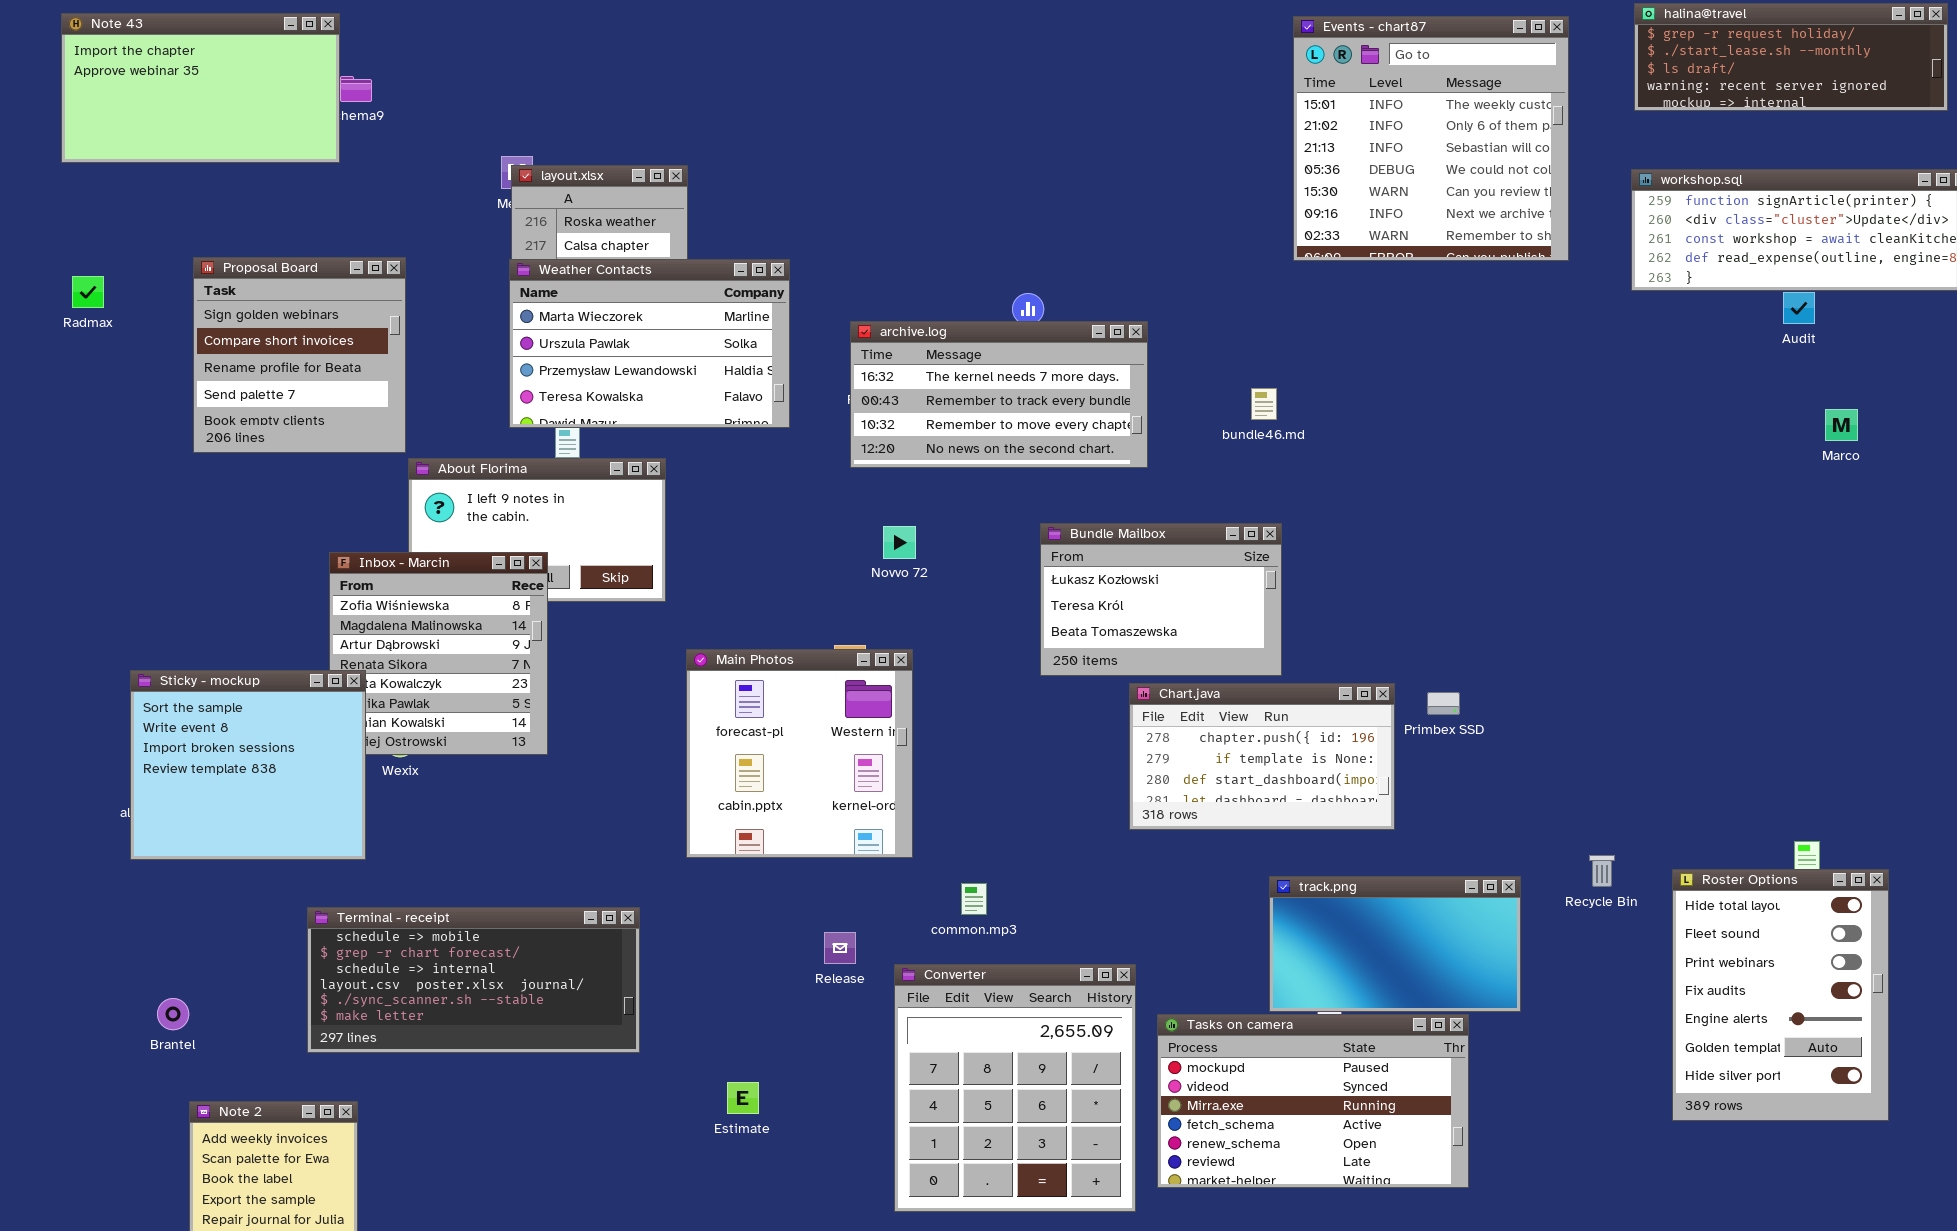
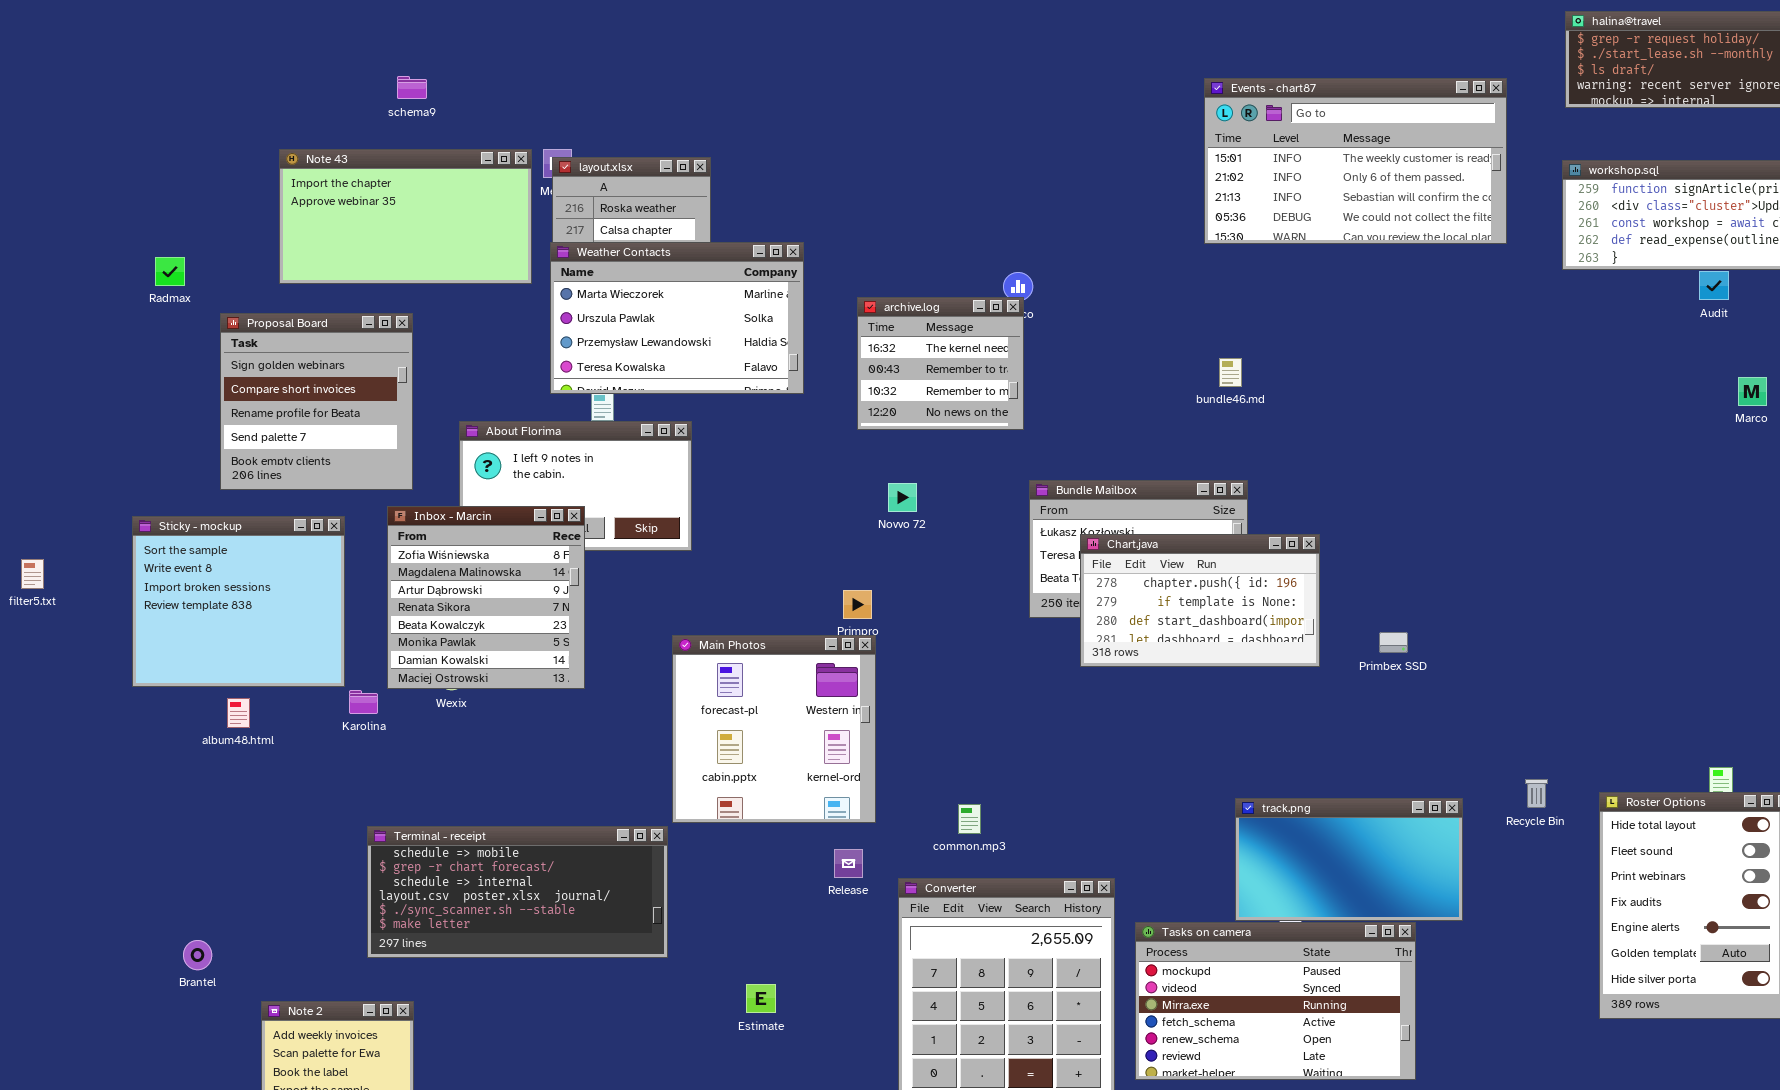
Note 43: [61,13,340,163] -> [279,149,532,284], moved
Events - chart87: [1293,16,1569,261] -> [1204,78,1507,244], resized
Proposal Board: [193,257,406,453] -> [220,313,413,490], moved
archive.log: [850,321,1148,468] -> [857,297,1024,430], resized
Main Photos: [686,649,913,858] -> [672,635,876,823], moved
Sticky - mockup: [130,670,366,860] -> [132,516,345,687], moved
Chart.java: [1129,683,1395,830] -> [1080,534,1320,667], moved
Brantel: [157,998,189,1030] -> [183,940,212,970], moved

